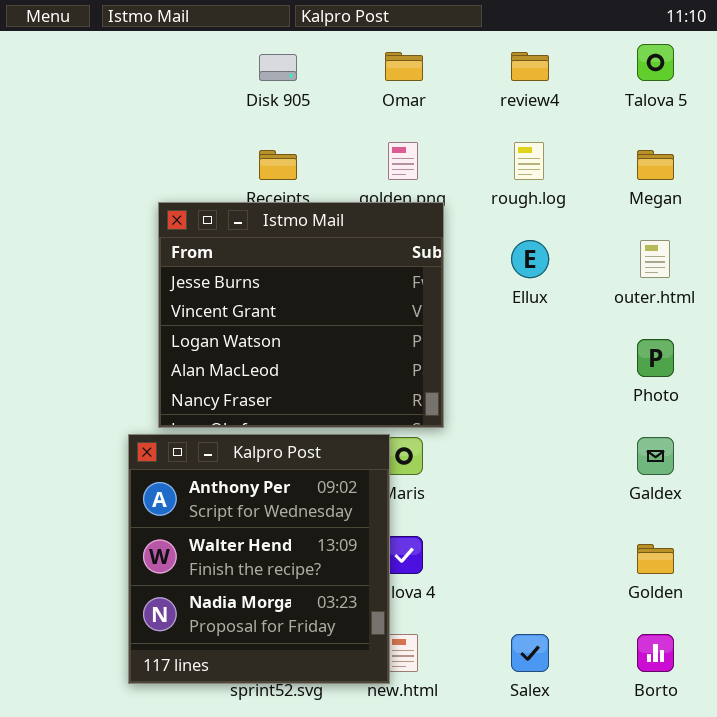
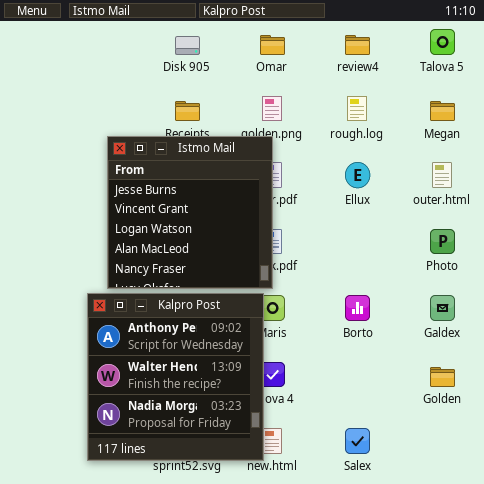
Istmo Mail: [158,202,444,428] -> [107,136,273,289], resized
Borto: [637,634,674,672] -> [345,295,370,321], moved

